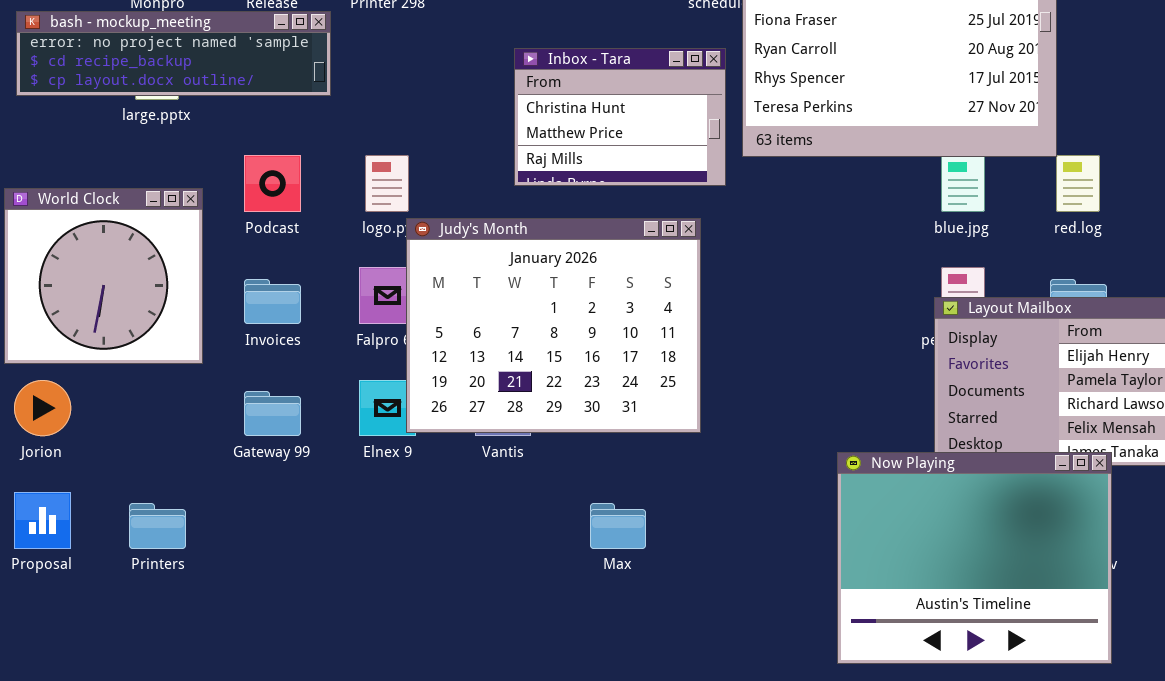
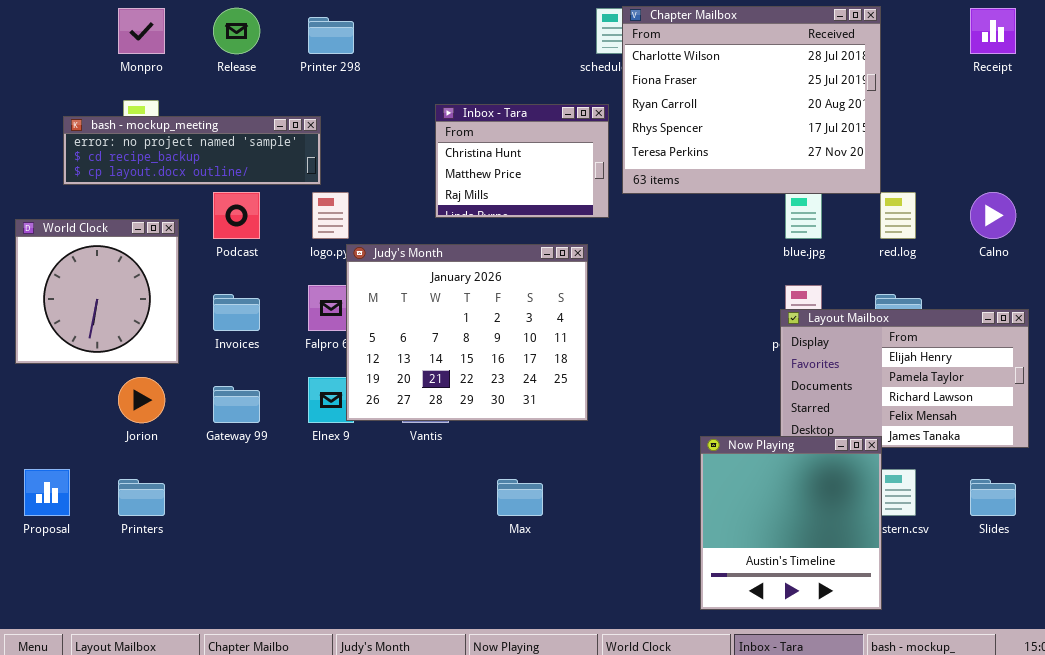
bash - mockup_meeting: [16,11,331,96] -> [63,116,321,185], moved
Jorion: [14,380,71,436] -> [118,377,165,423], moved
Now Playing: [837,452,1112,664] -> [700,436,882,610], resized

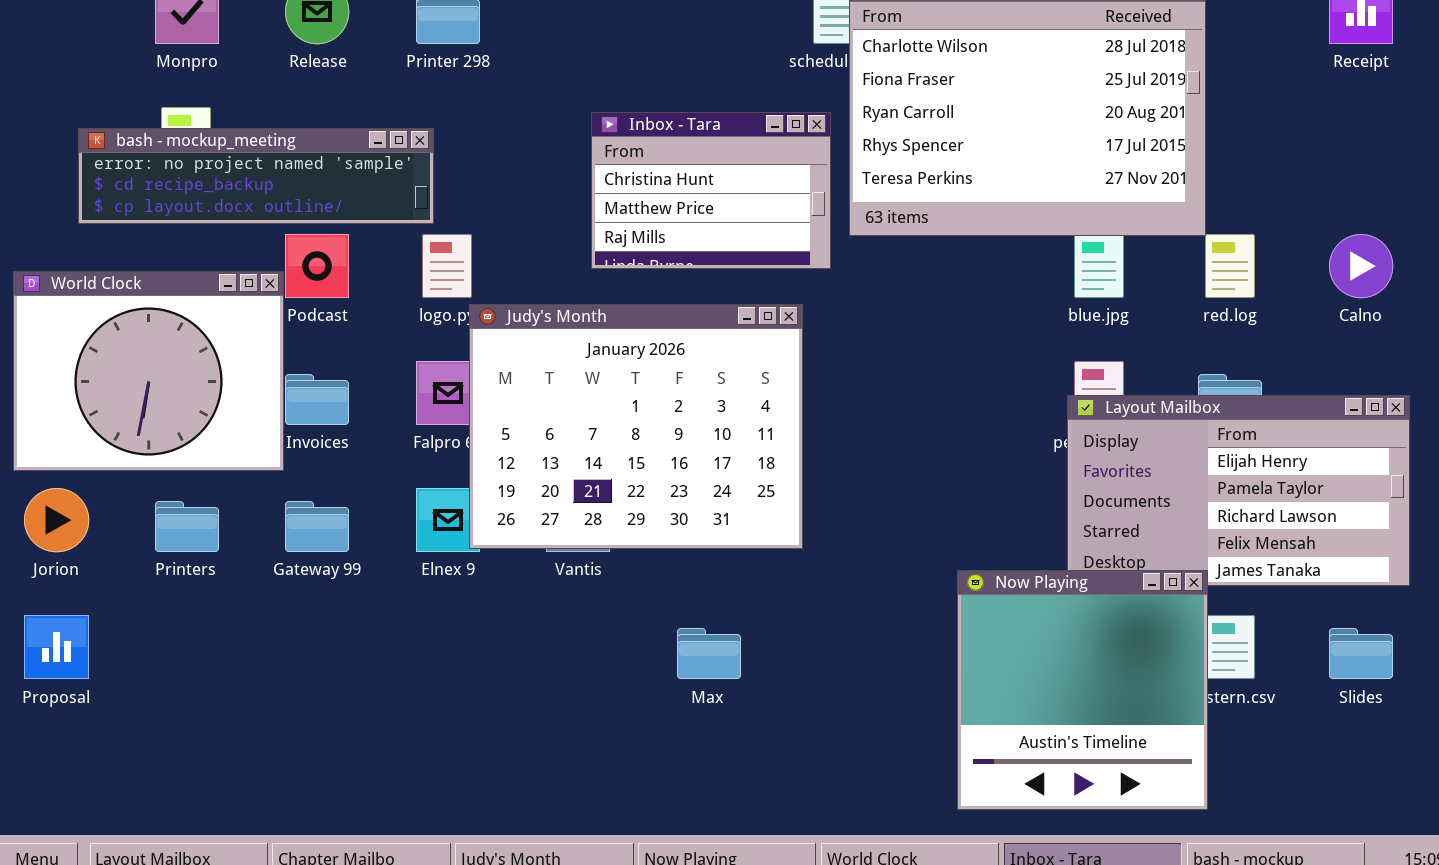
World Clock: [15,219,179,364] -> [13,271,284,471], resized
Jorion: [118,377,165,423] -> [24,488,89,552], moved
Printers: [118,479,165,516] -> [155,501,219,552], moved

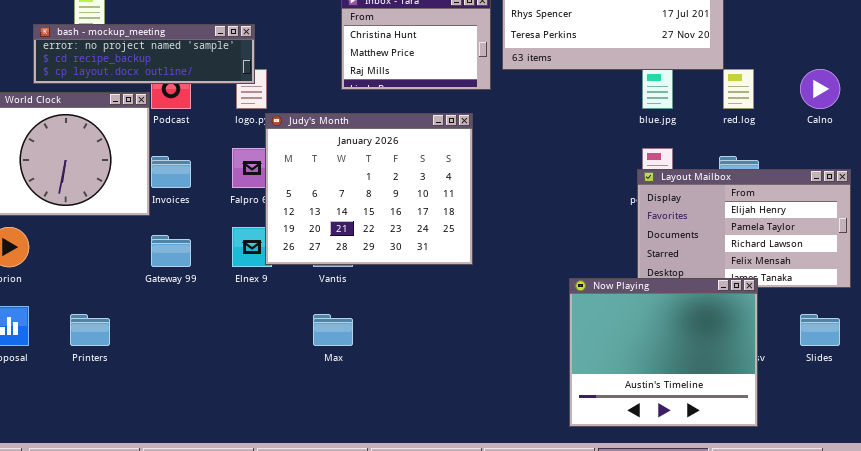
bash - mockup_meeting: [78,128,434,224] -> [33,24,255,84], moved
Printers: [155,501,219,552] -> [70,314,110,346], moved
Now Playing: [957,570,1208,810] -> [569,278,758,427], resized
Max: [677,628,741,679] -> [313,314,353,346], moved

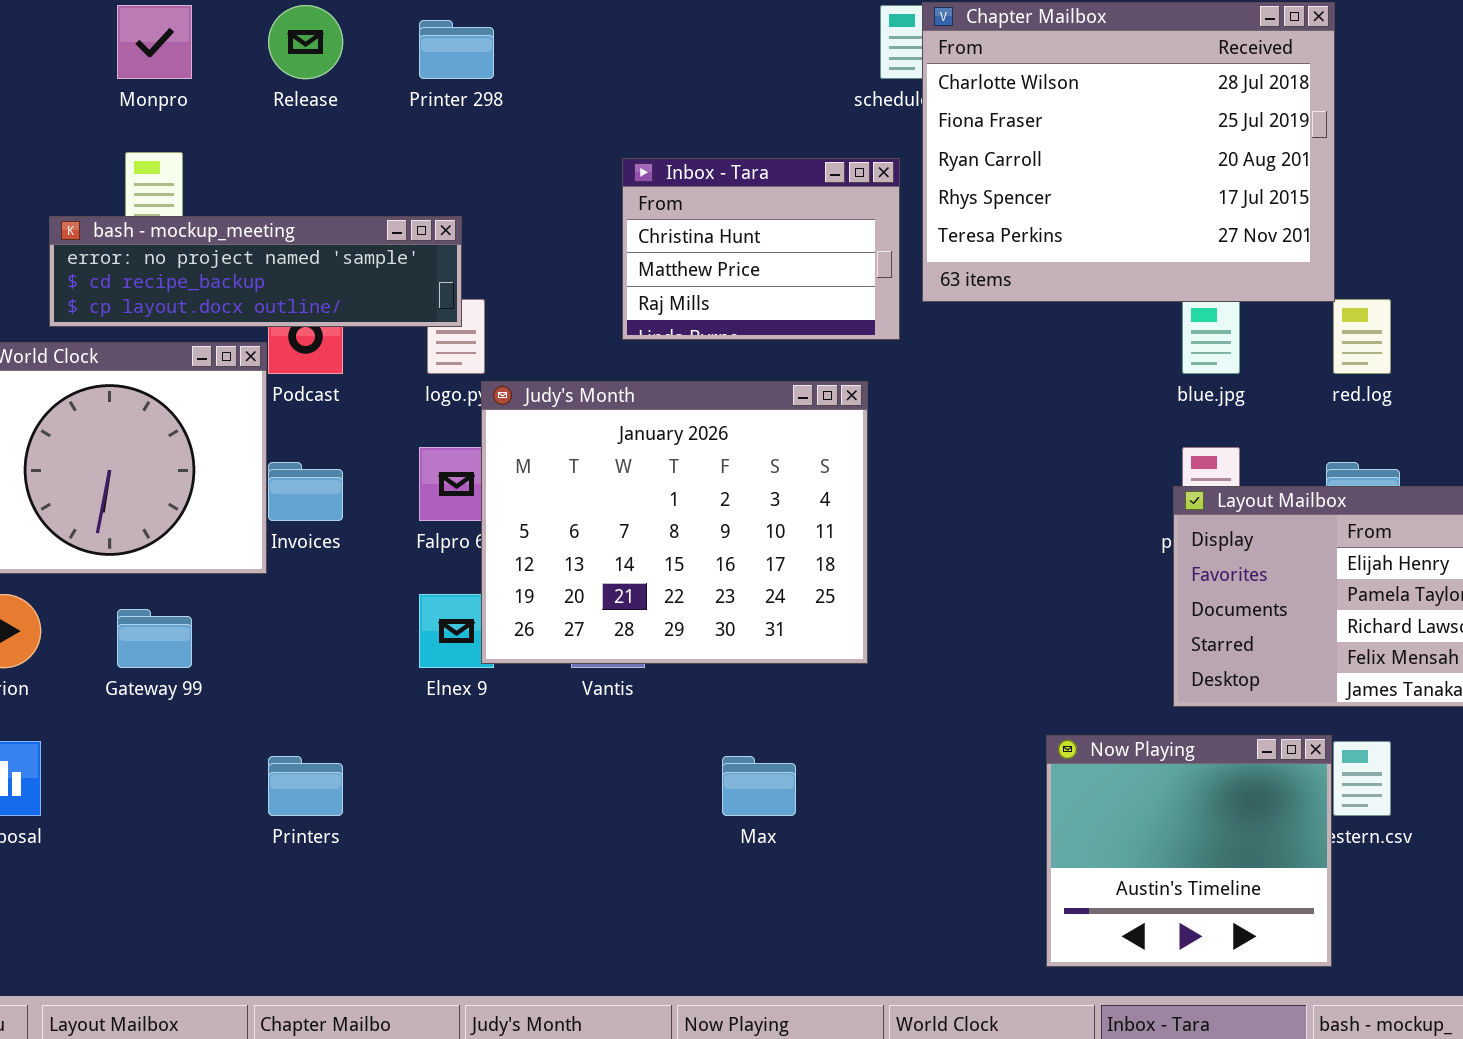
Gateway 99: [151,235,191,267] -> [117,609,192,668], moved
Now Playing: [569,278,758,427] -> [1046,735,1332,967], resized
Printers: [70,314,110,346] -> [268,756,343,816], moved
Max: [313,314,353,346] -> [722,756,796,816], moved

